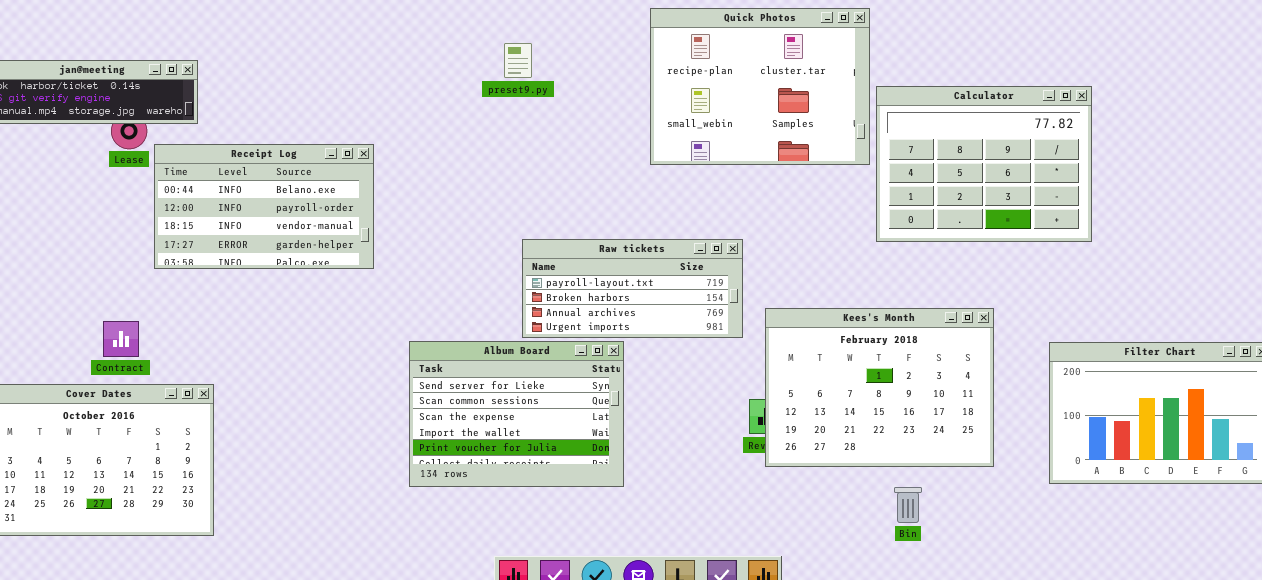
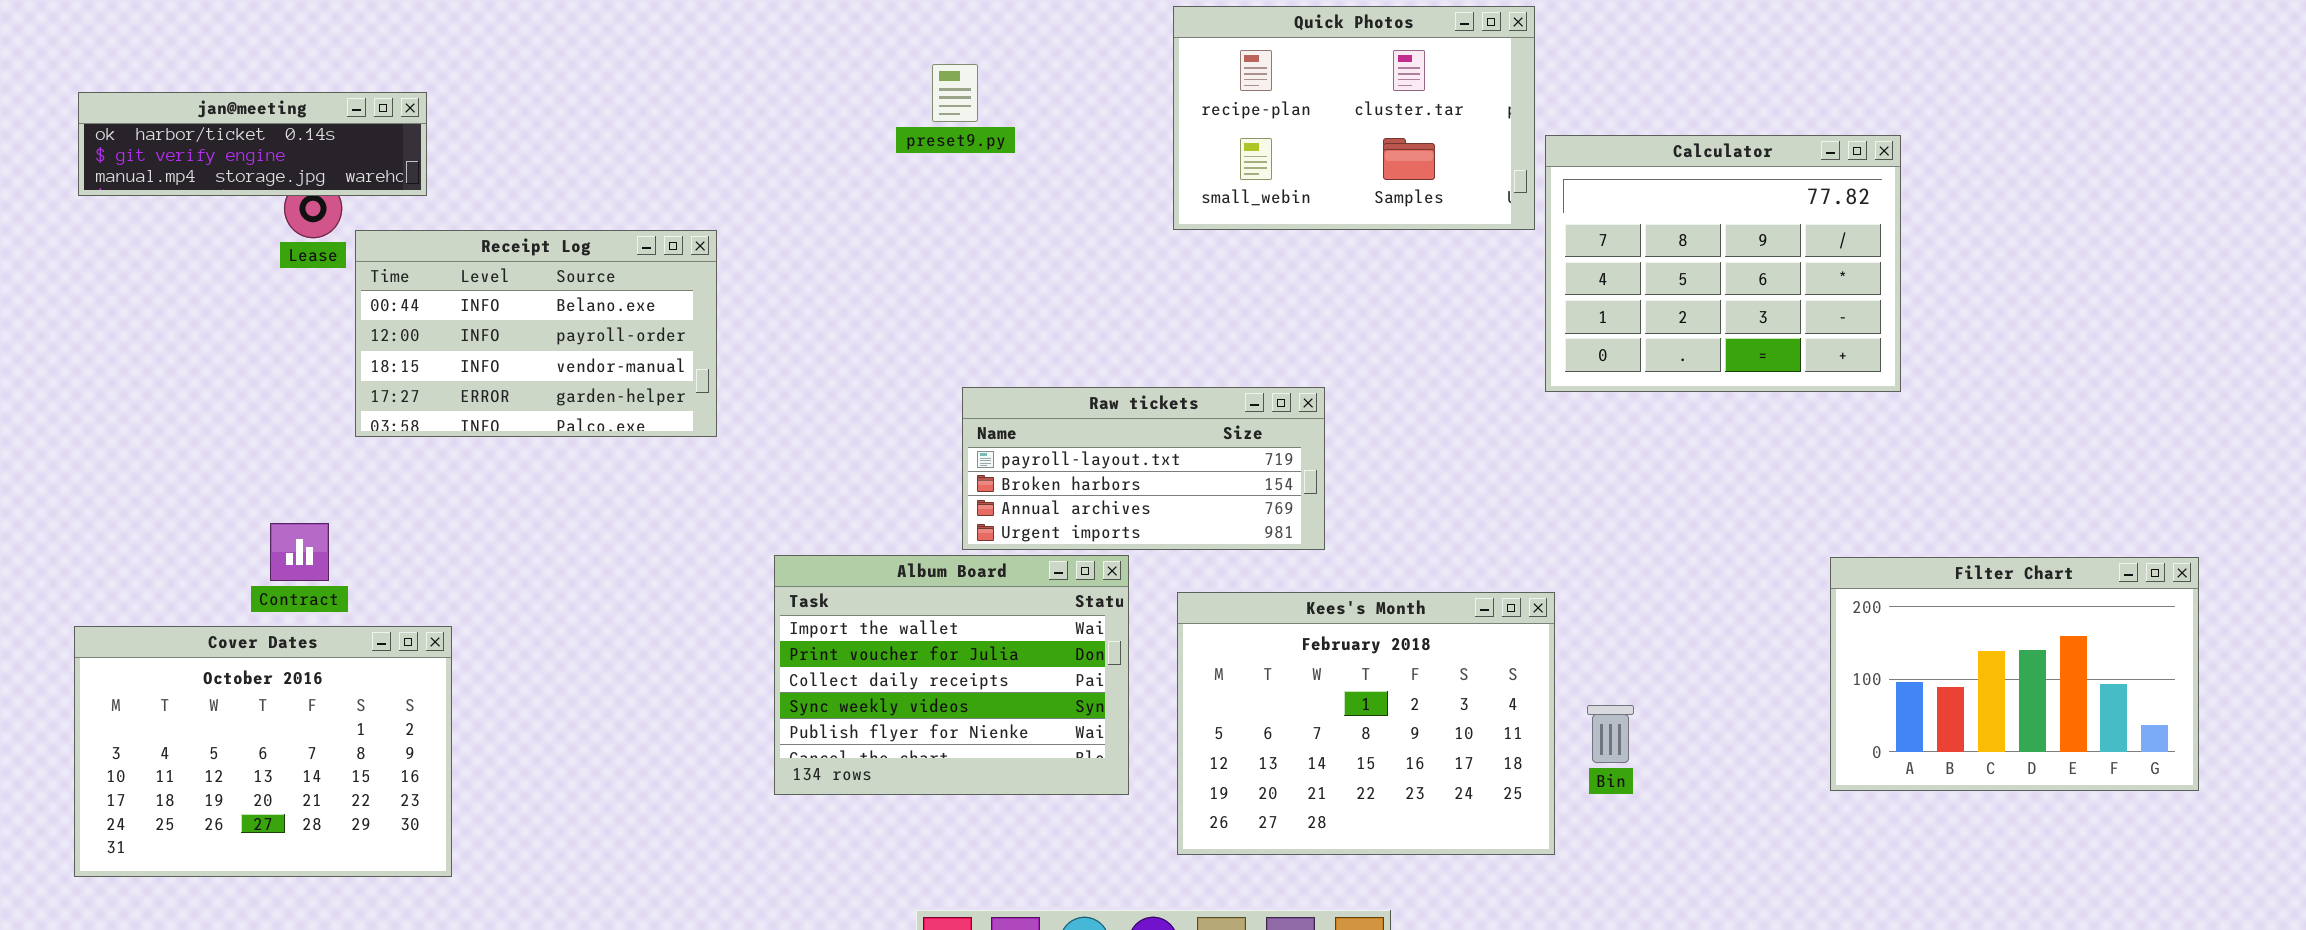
Quick Photos: [650,8,870,165] -> [1173,6,1535,230], resized
Kees's Month: [765,308,994,467] -> [1177,592,1555,855], moved
Album Board: [409,341,624,487] -> [774,555,1129,795], scrolled down 3 rows
Bin: [894,487,922,523] -> [1587,705,1634,763], moved

